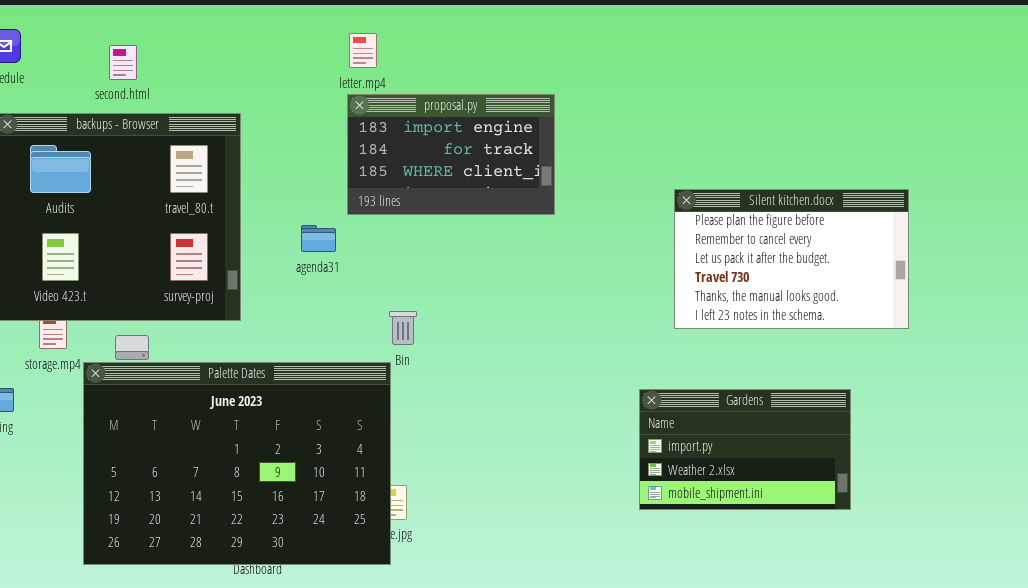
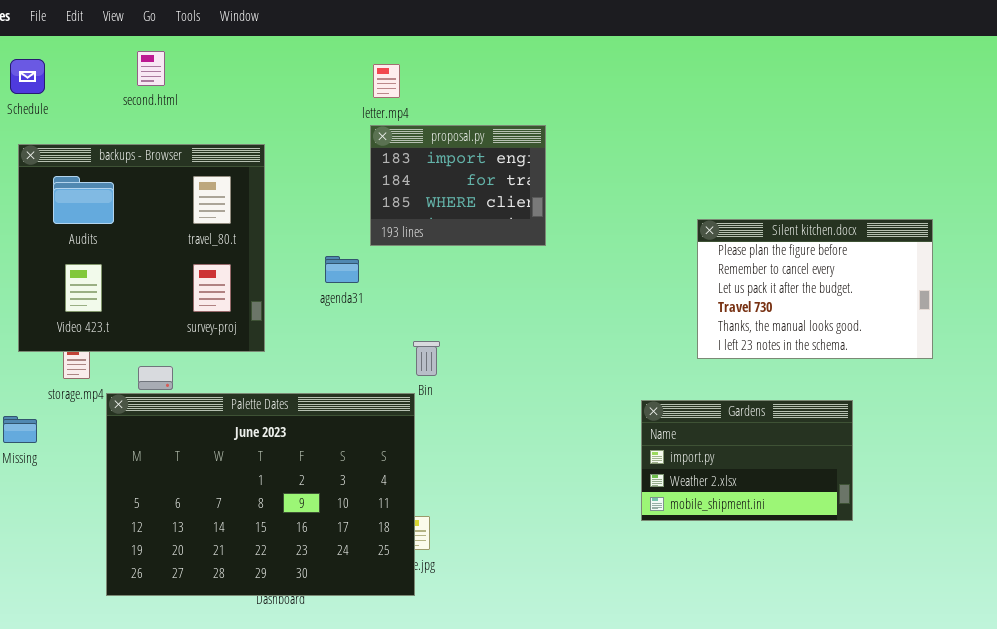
second.html: [109,45,137,80] -> [137,51,165,86], moved
proposal.py: [347,94,555,215] -> [370,125,546,246], resized
Gardens: [639,389,851,510] -> [641,400,853,521], moved

